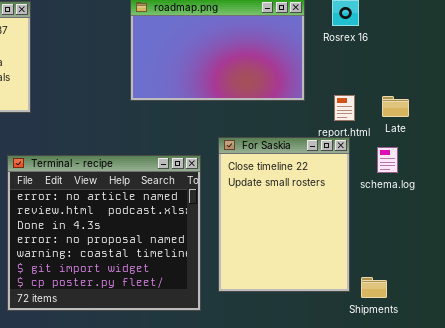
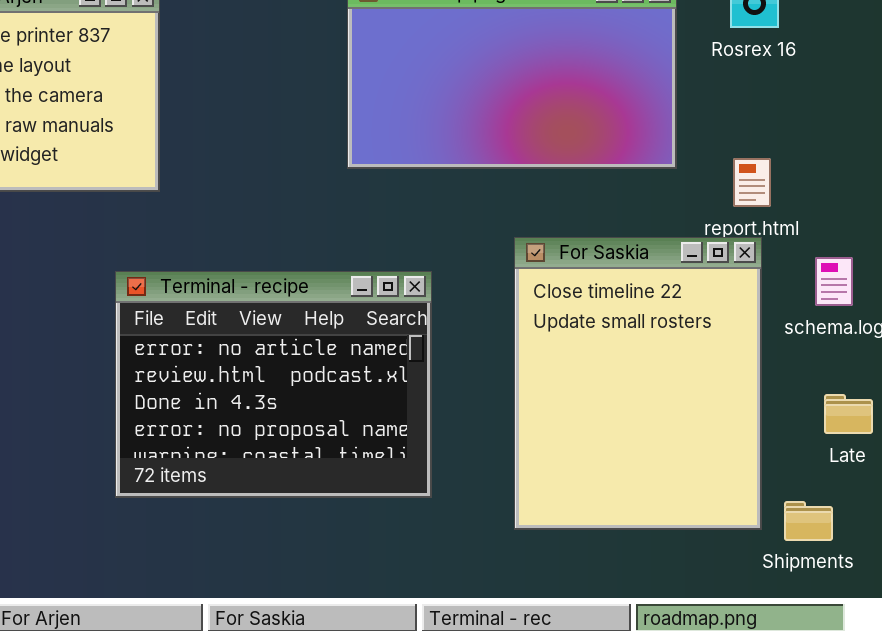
Late: [382,96,409,117] -> [824,394,873,434], moved
Terminal - recipe: [7,155,201,311] -> [115,271,432,498], resized

